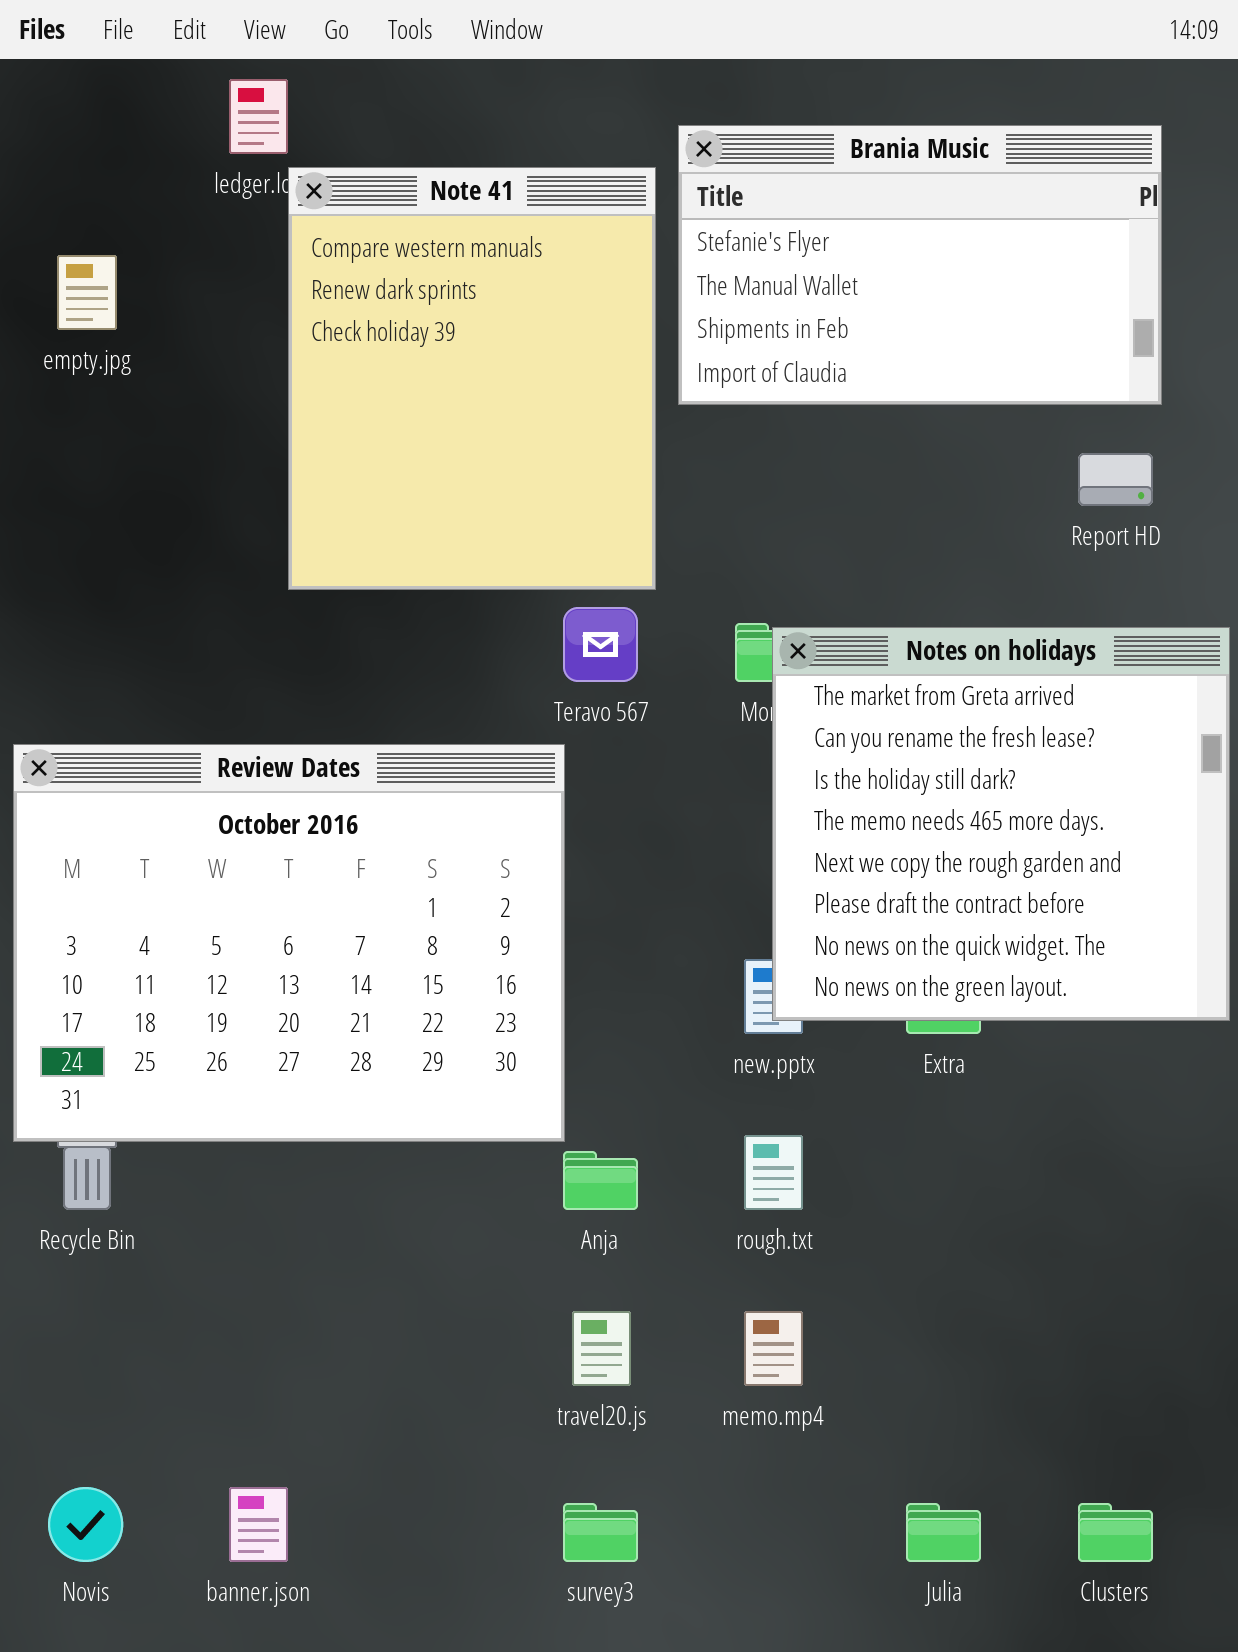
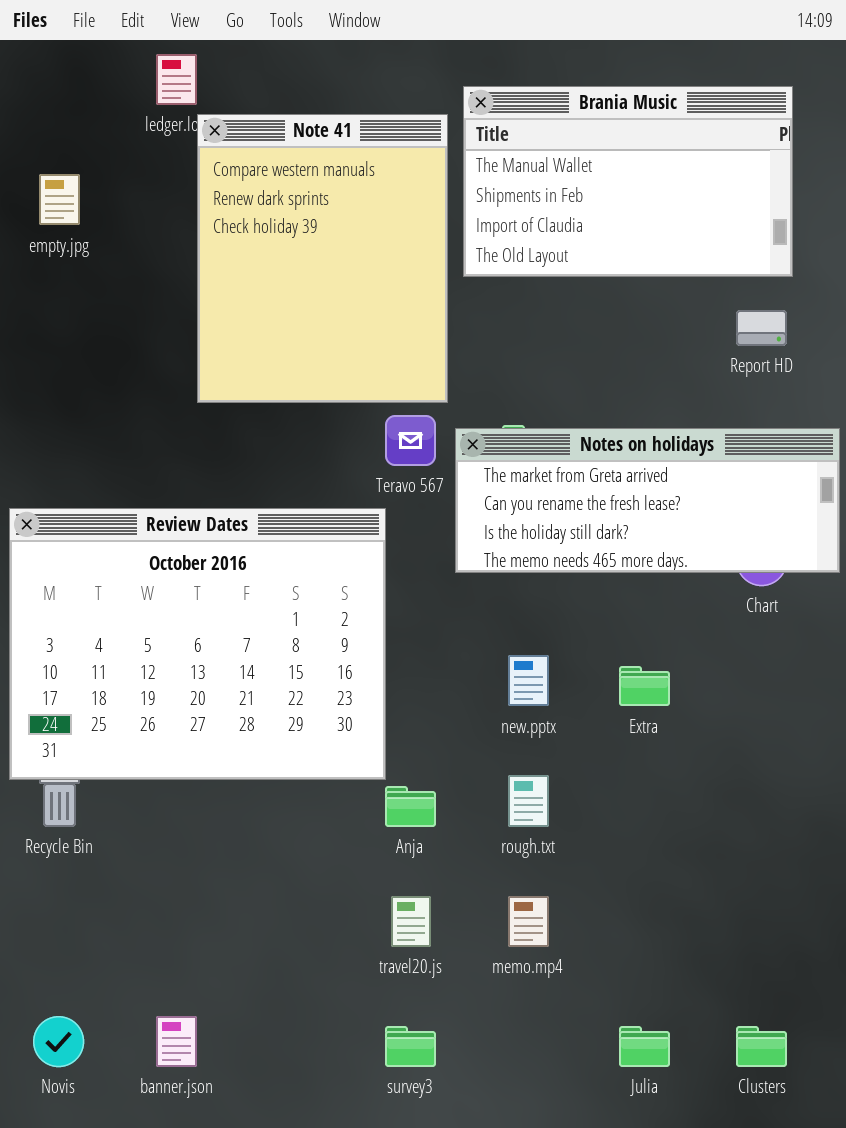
Brania Music: [678,125,1162,405] -> [463,86,793,277], scrolled down 1 row
Notes on holidays: [772,627,1230,1021] -> [455,428,840,573], resized

